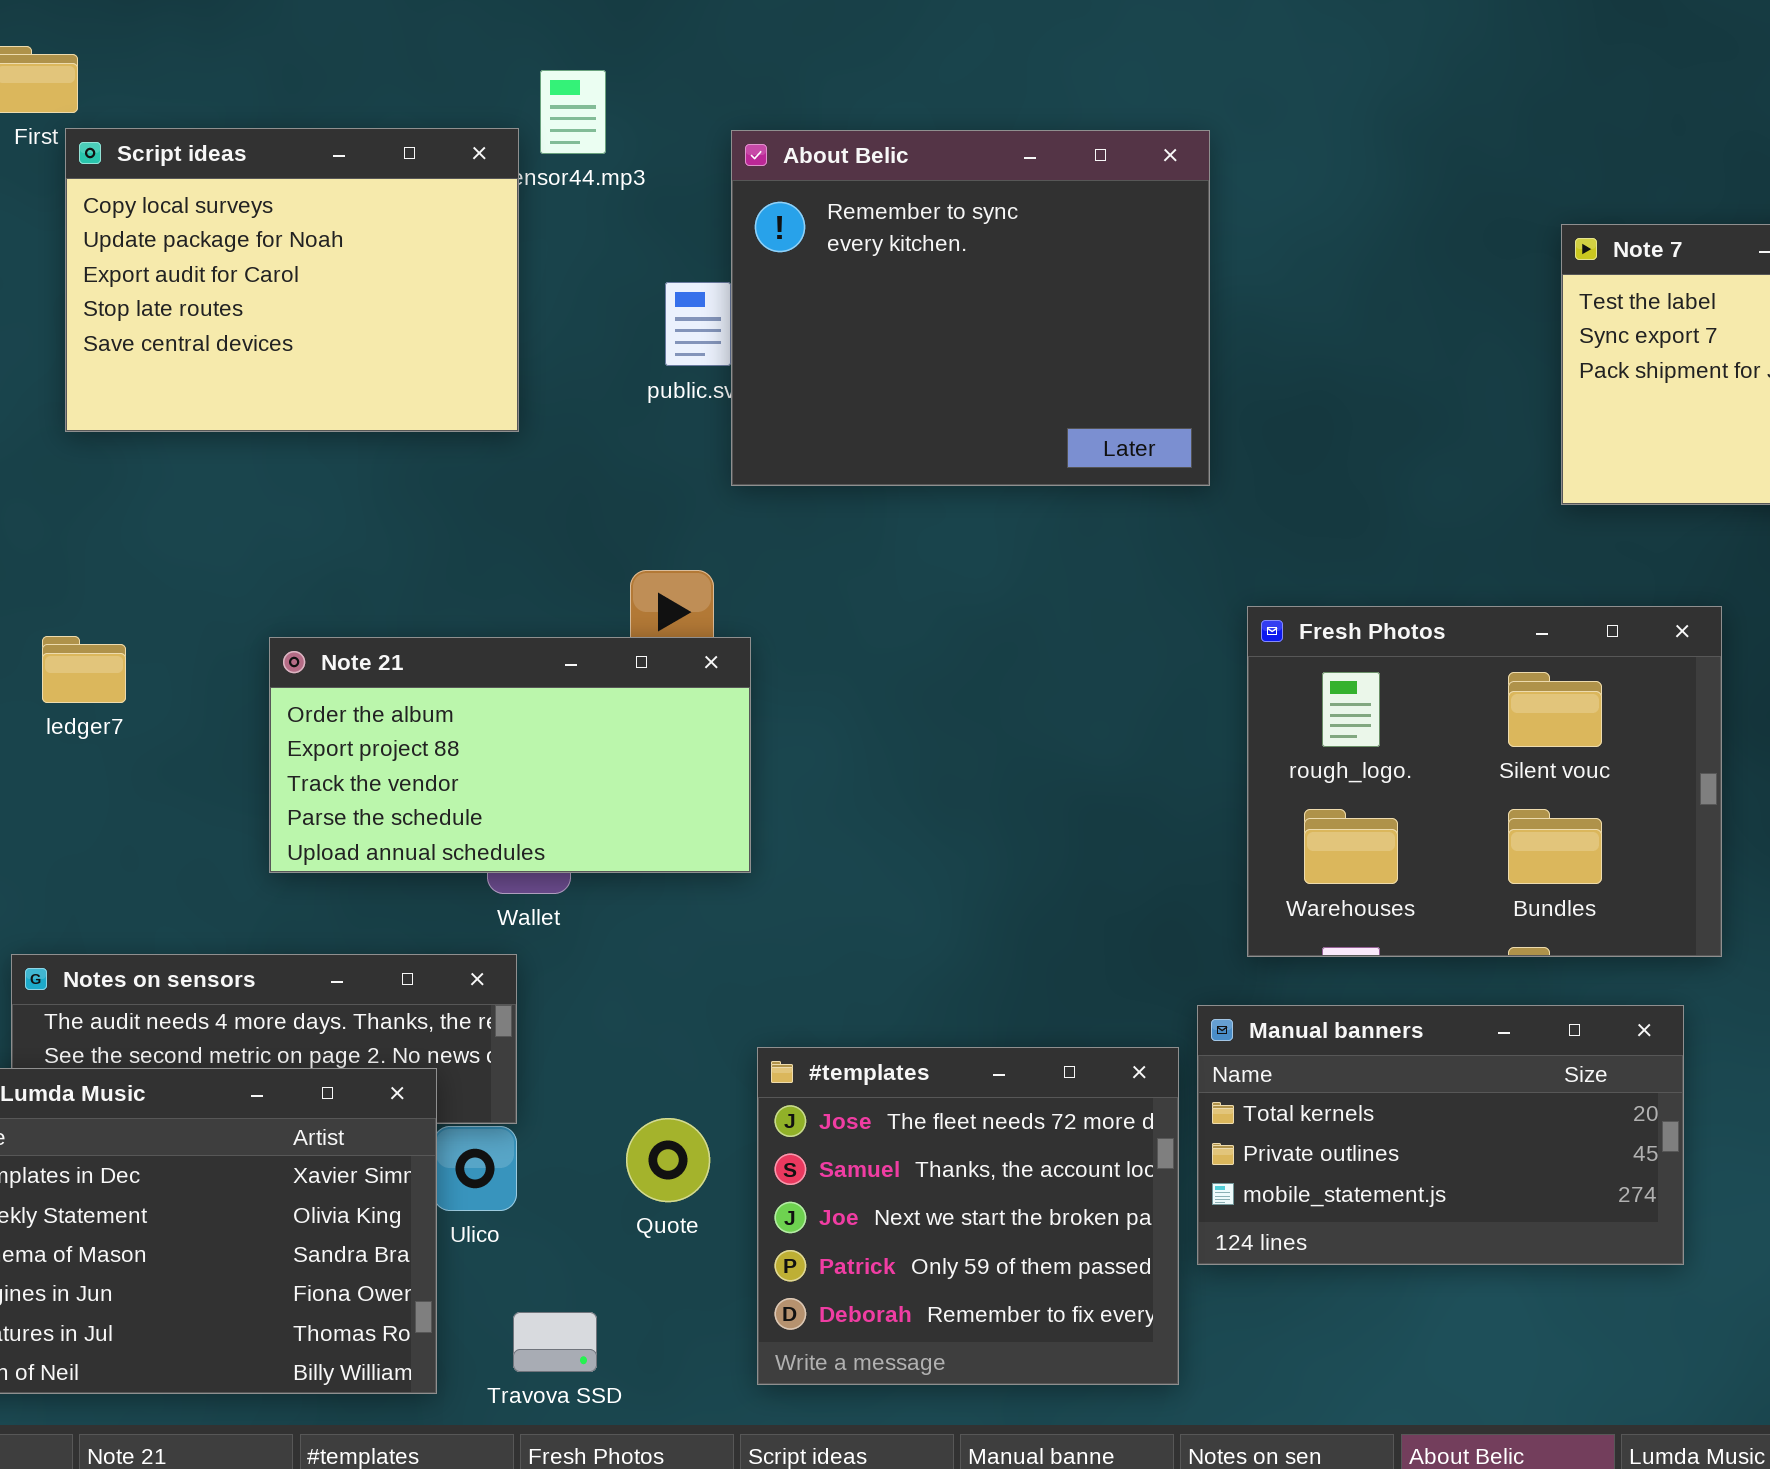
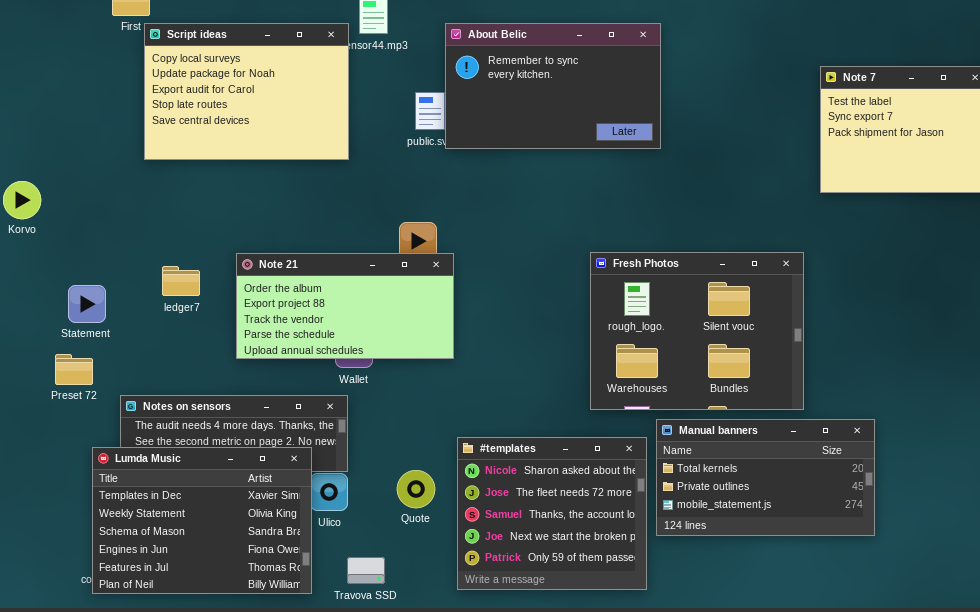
About Belic: [731,130,1210,486] -> [445,23,661,149], resized
Fresh Photos: [1247,606,1722,957] -> [590,252,804,410], moved
ledger7: [42,636,126,703] -> [162,266,200,296], moved
#templates: [757,1047,1179,1385] -> [457,437,647,590], scrolled up 1 row

